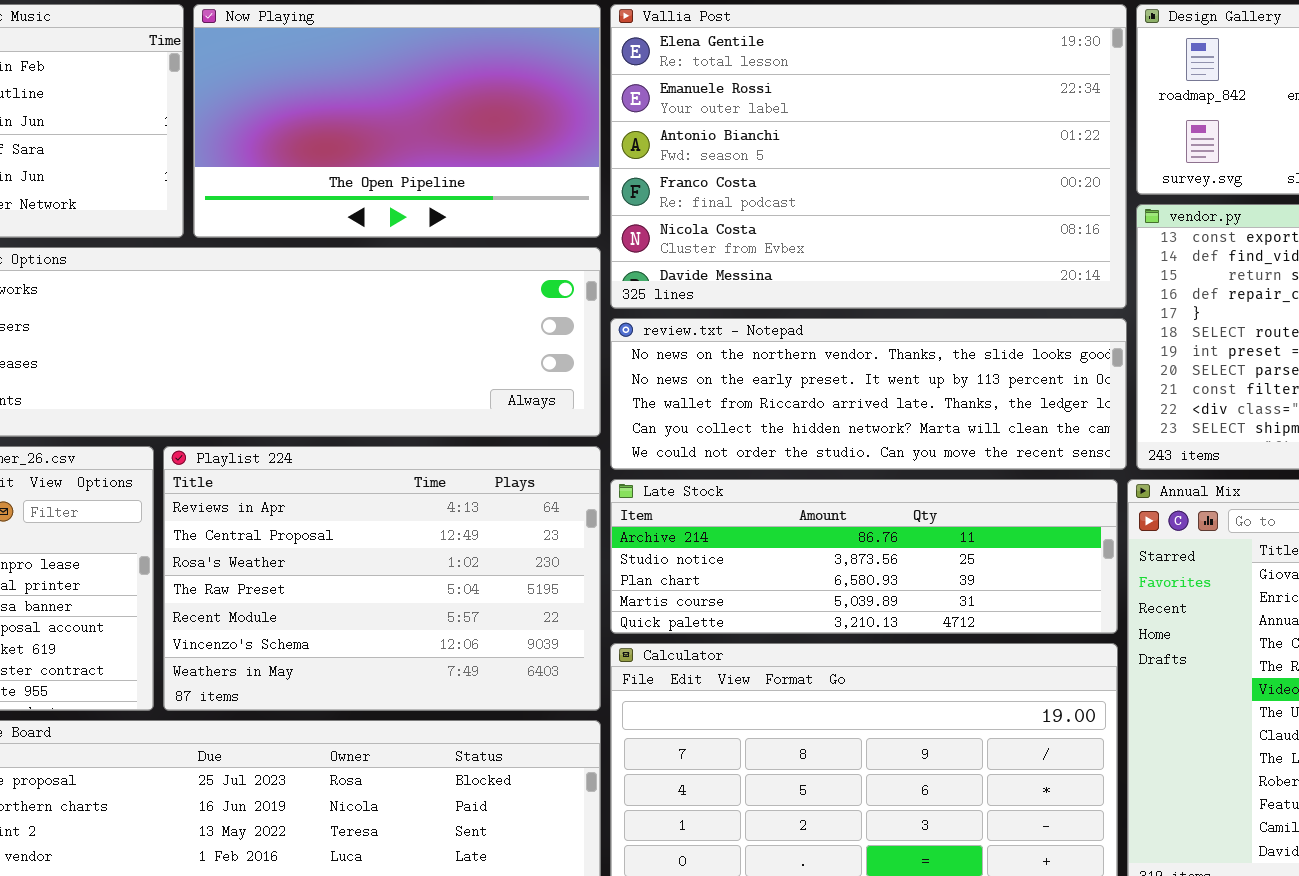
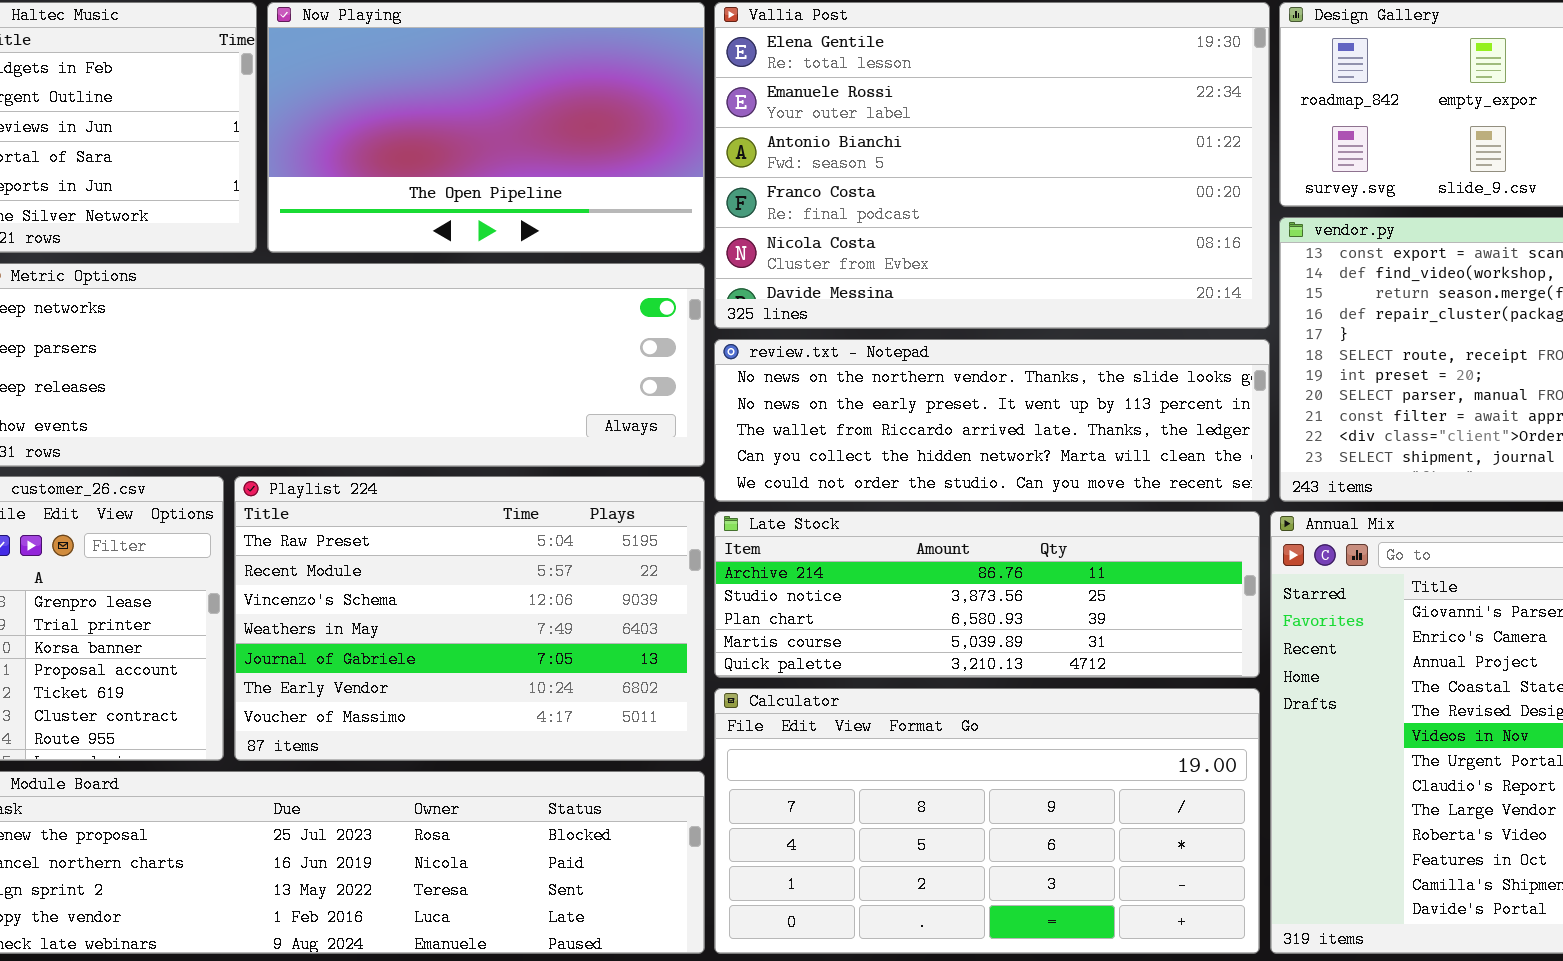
Playlist 224: [163,446,601,711] -> [234,476,705,761], scrolled down 3 rows

